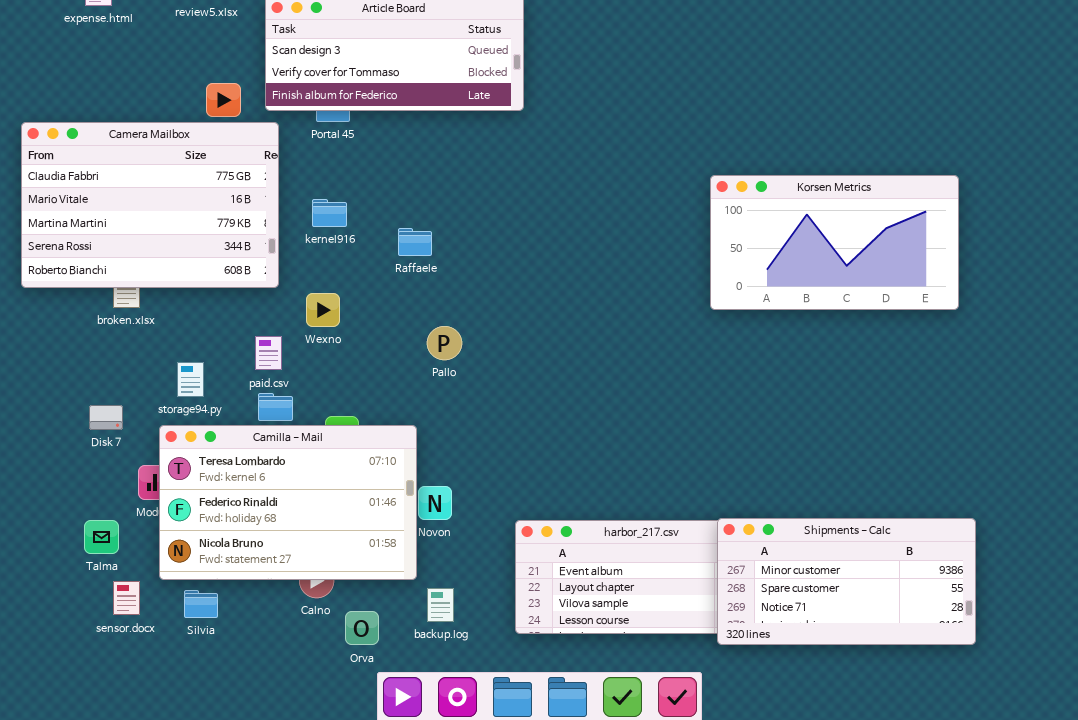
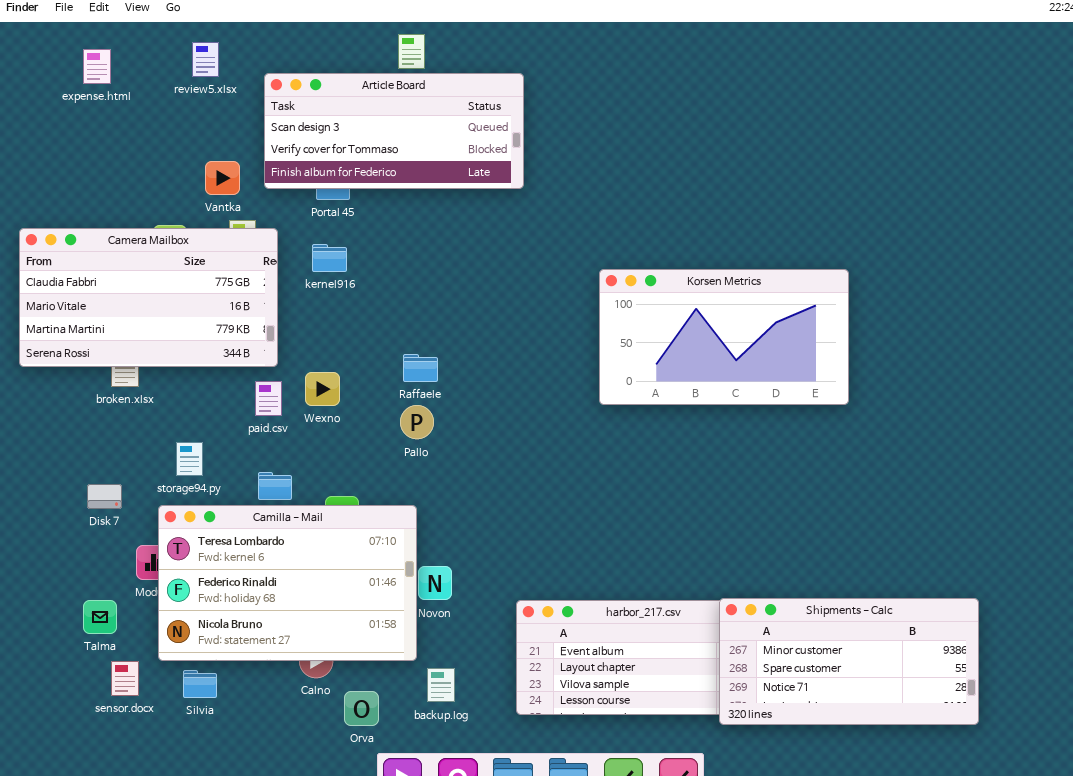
Camera Mailbox: [21,122,279,288] -> [19,228,278,367], resized
Korsen Metrics: [710,175,959,310] -> [599,269,849,405], moved
kernel916: [312,199,347,227] -> [312,244,347,272], moved
Raffaele: [398,228,432,256] -> [403,354,438,382], moved
Pallo: [427,326,462,360] -> [400,405,434,439], moved
paid.csv: [255,336,282,370] -> [255,381,282,416], moved

